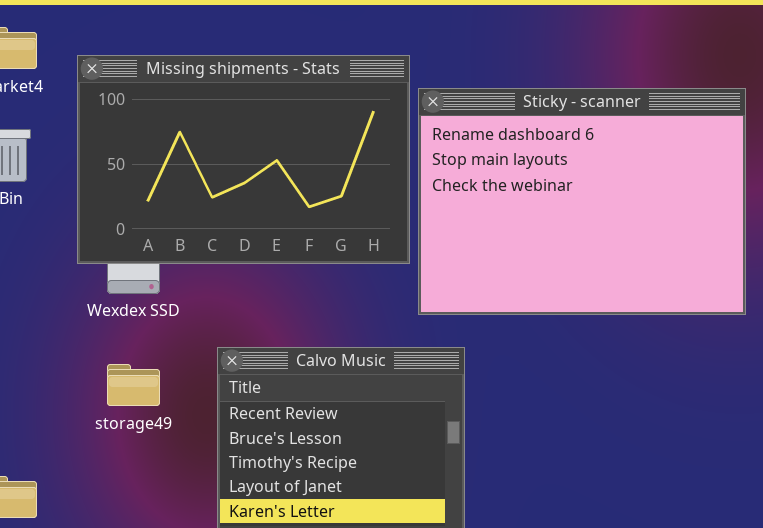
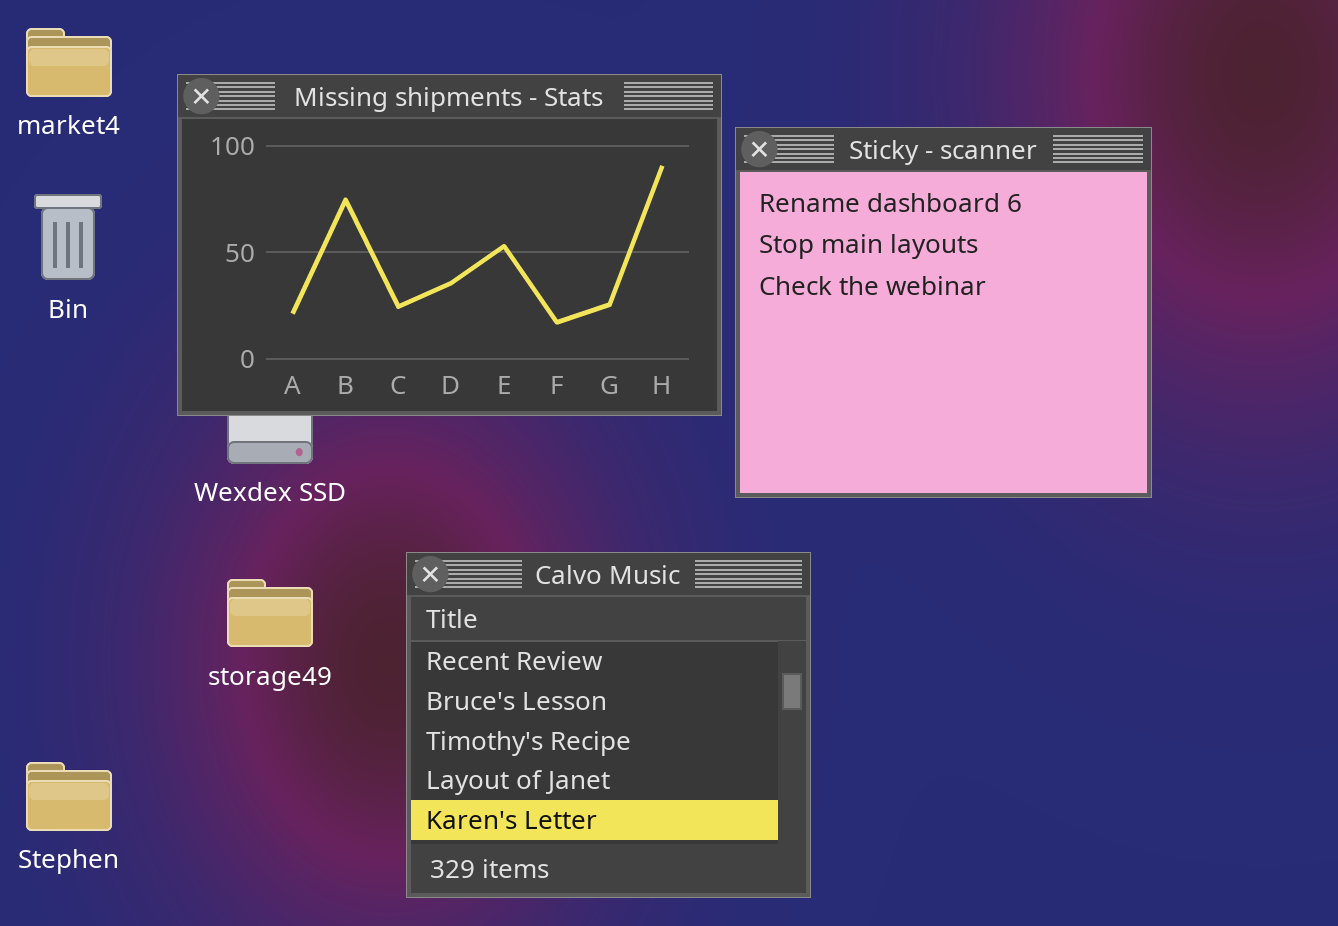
Sticky - scanner: [418,88,746,315] -> [735,127,1152,498], resized

